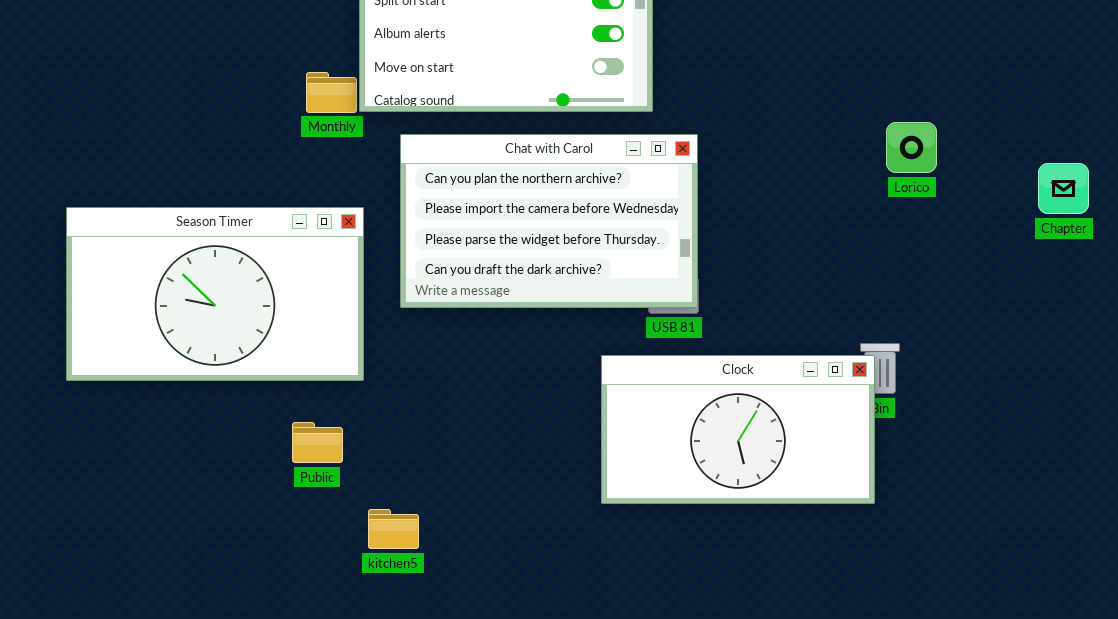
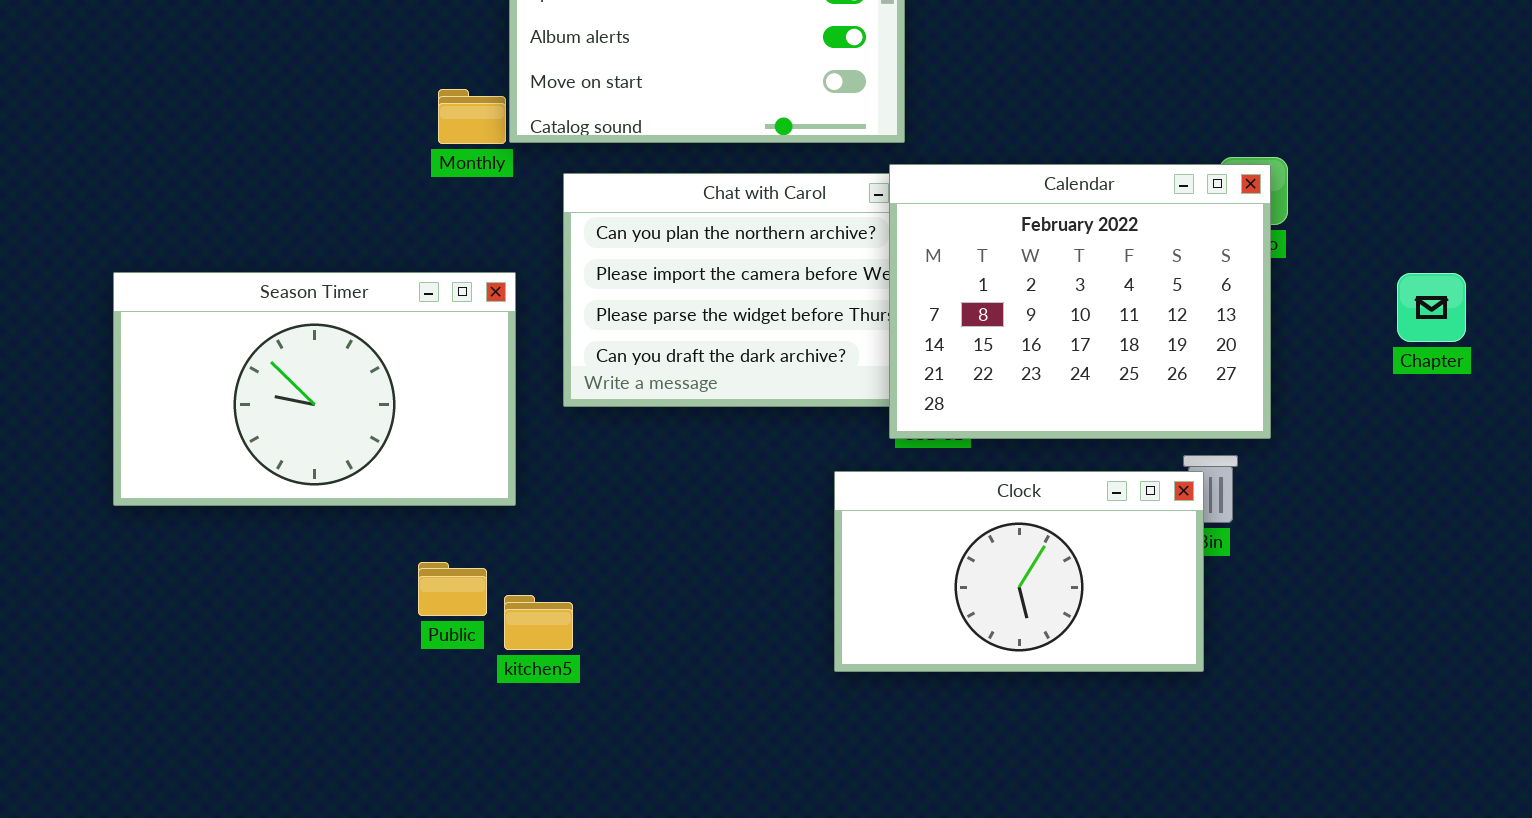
Calendar: none -> [889,164,1271,439], opened
Chapter: [1038,163,1089,214] -> [1397,273,1466,342], moved
kitchen5: [368,509,419,549] -> [504,595,573,650], moved

